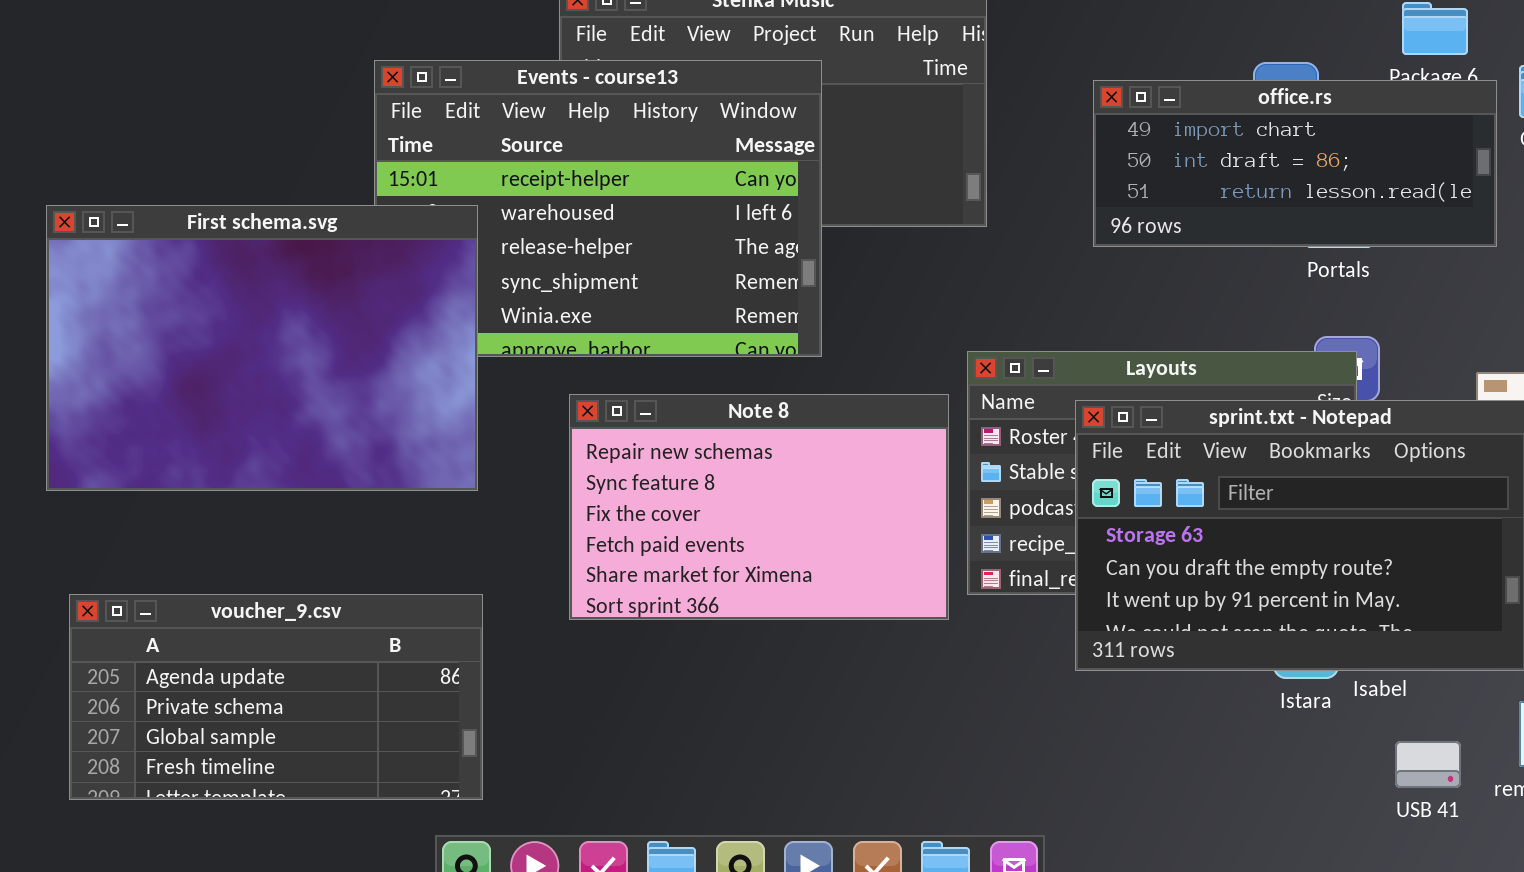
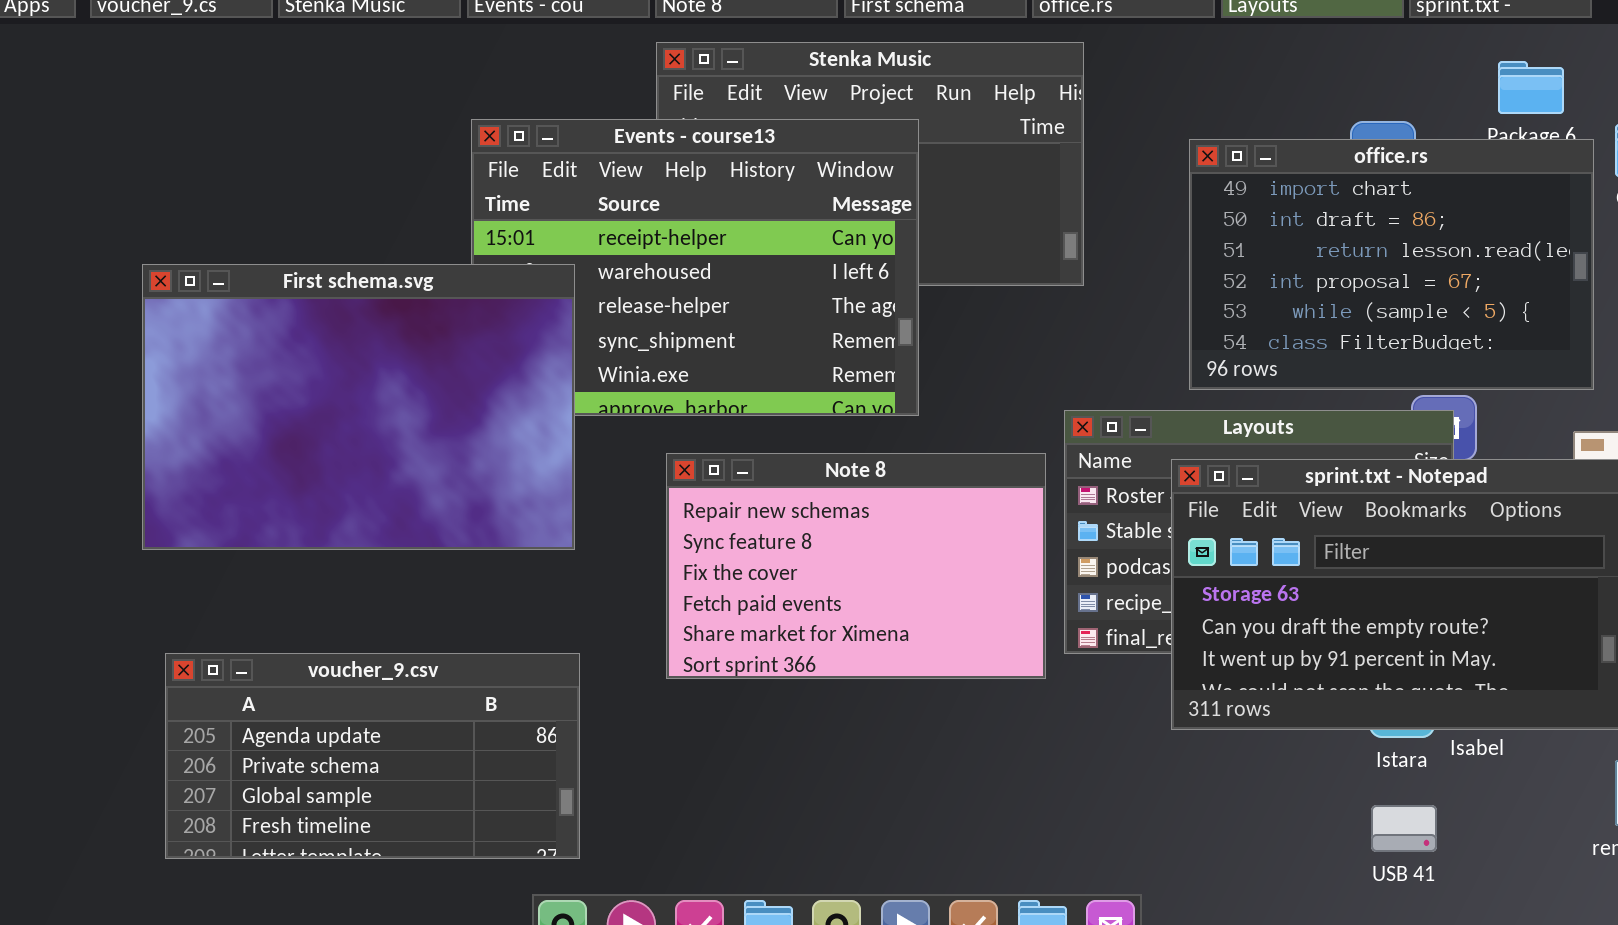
office.rs: [1093,80,1497,247] -> [1189,139,1594,390], resized
USB 41: [1395,741,1461,788] -> [1371,805,1437,852], moved

